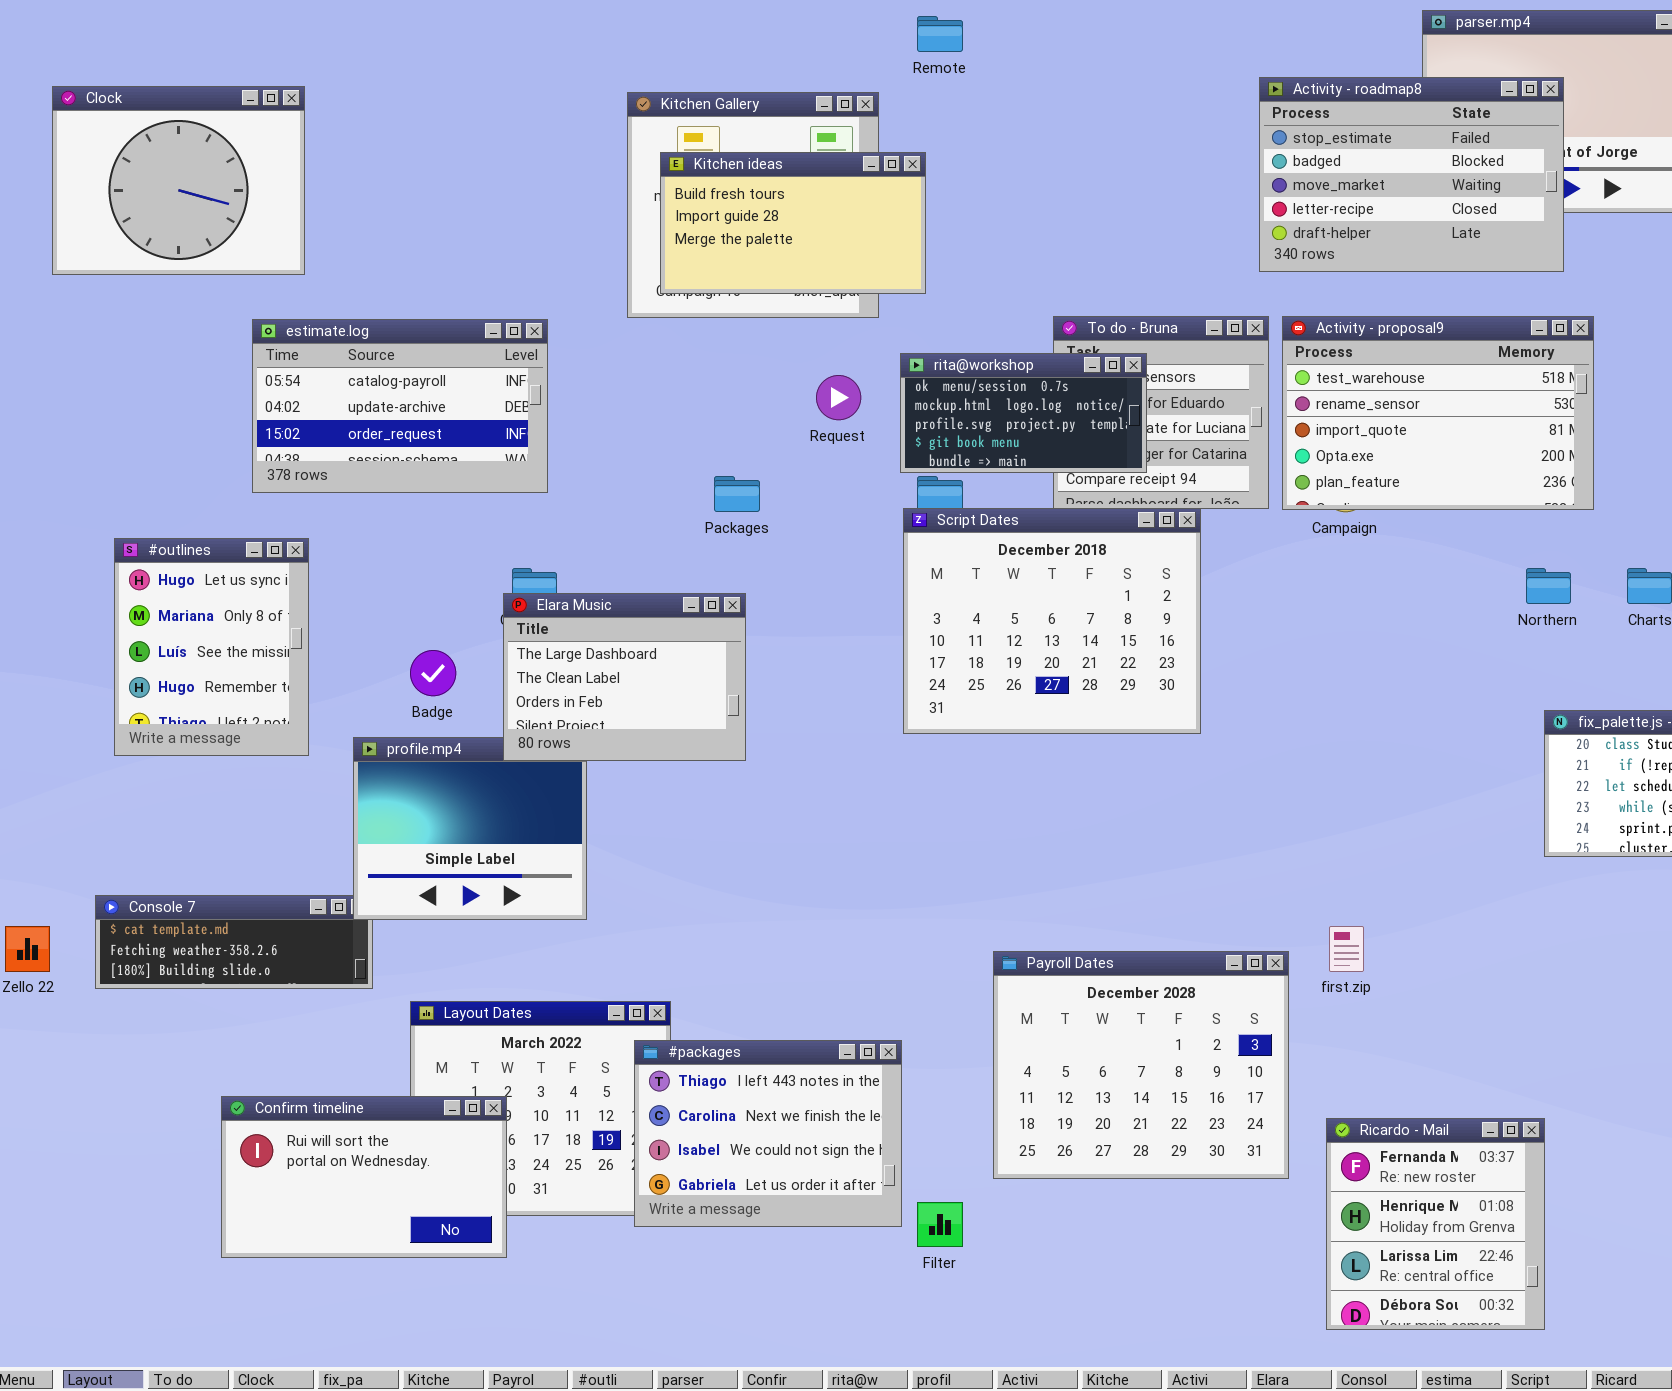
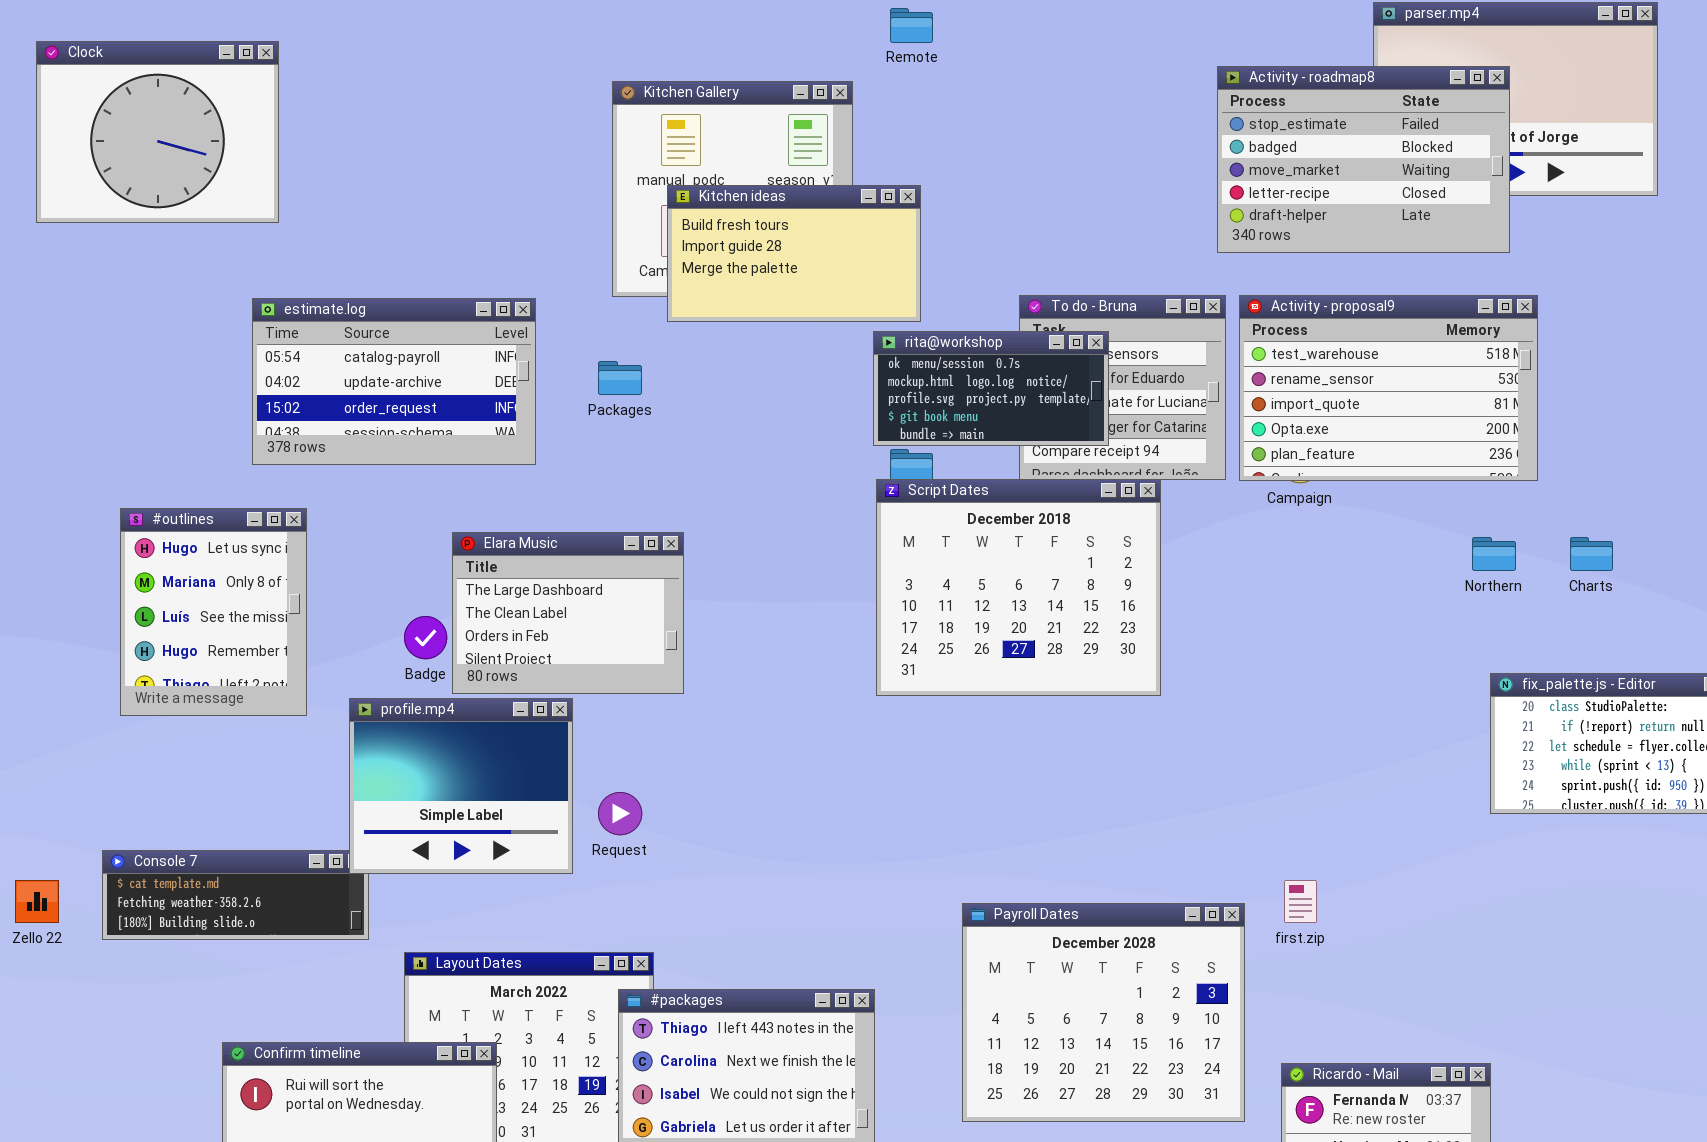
Clock: [52,86,305,275] -> [36,41,279,223], moved
Kitchen ideas: [660,152,926,294] -> [667,185,921,322], moved
Request: [816,375,861,420] -> [598,792,642,835], moved
Packages: [714,476,760,512] -> [598,361,642,395], moved
Elara Music: [503,593,746,761] -> [452,532,684,694], moved

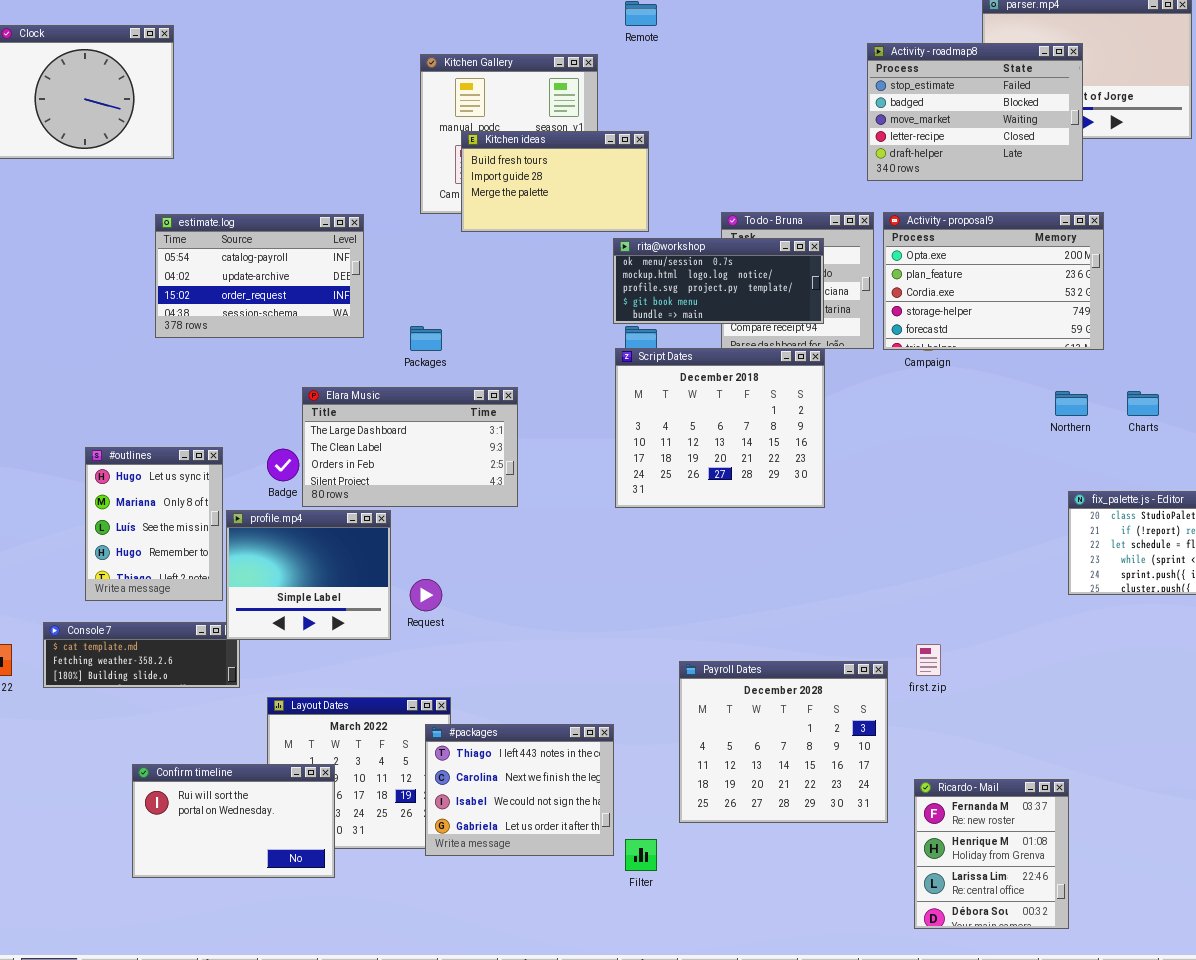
Activity - proposal9: [1239,295,1538,481] -> [883,212,1104,350], scrolled down 3 rows
rita@workshop: [873,331,1109,446] -> [613,238,824,324], resized
Packages: [598,361,642,395] -> [410,326,442,351], moved
#outlines: [120,508,307,716] -> [85,447,223,601], moved
Elara Music: [452,532,684,694] -> [302,387,518,507], resized

